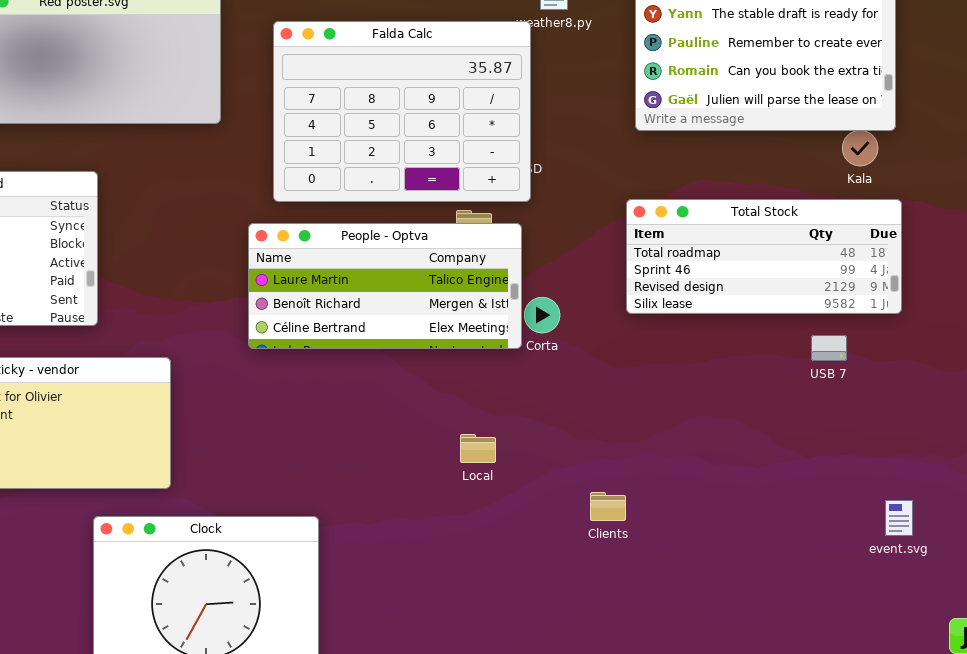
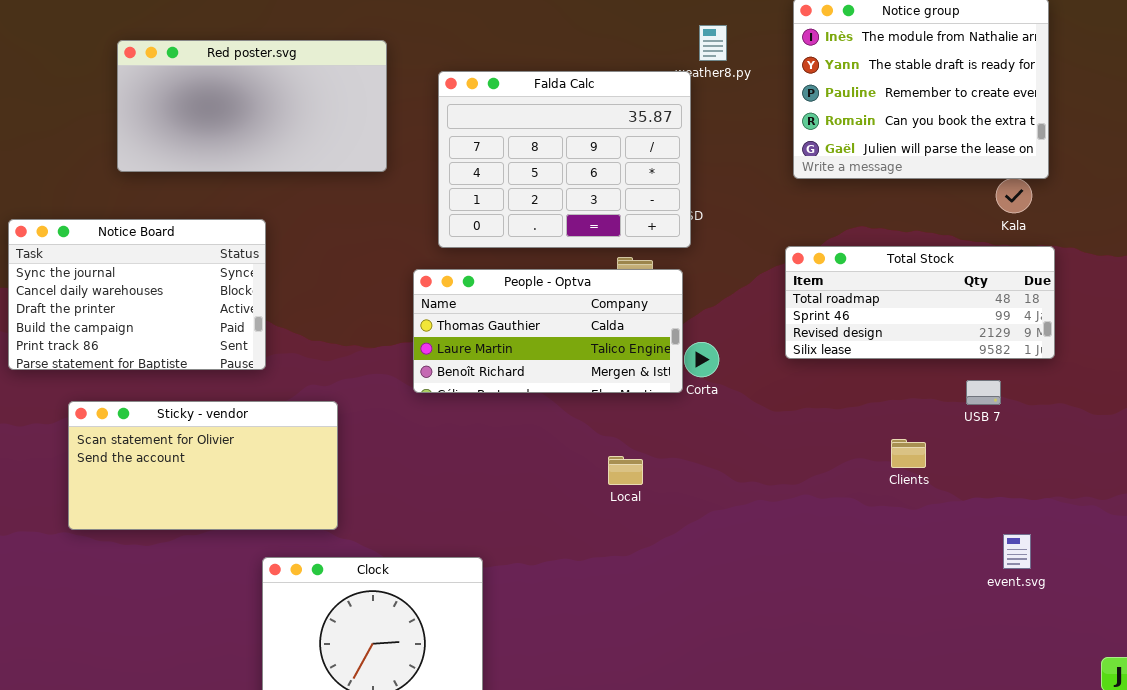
People - Optva: [248,223,522,349] -> [413,269,683,393], scrolled up 1 row
Local: [460,434,496,463] -> [608,456,643,485], moved
Clients: [590,492,626,521] -> [891,439,926,468], moved
event.svg: [885,500,913,536] -> [1003,534,1031,569], moved

